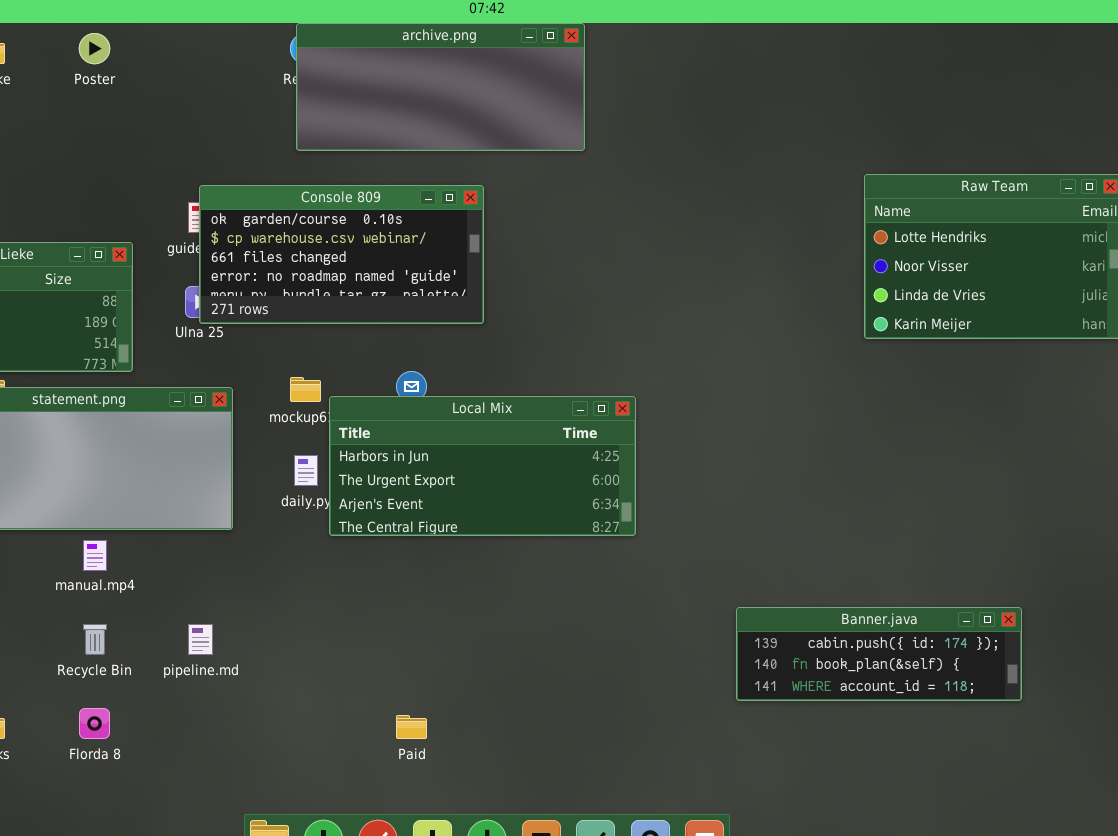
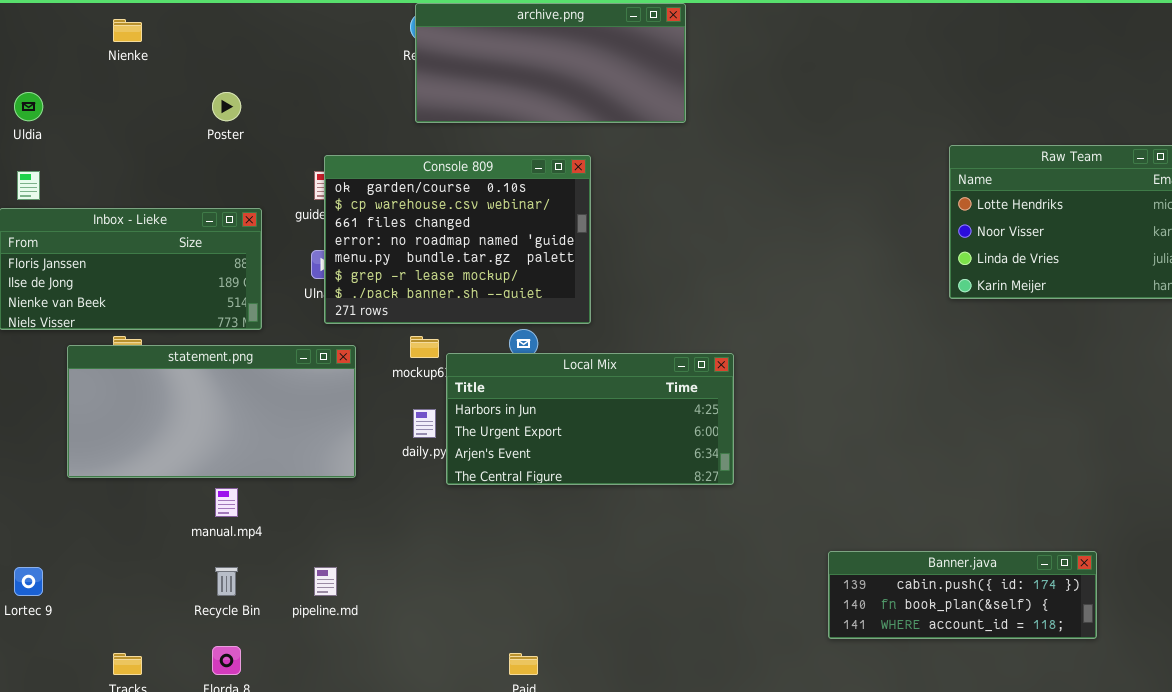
Poster: [79,33,110,64] -> [212,92,241,121], moved
Console 809: [199,185,484,324] -> [324,155,591,324], resized

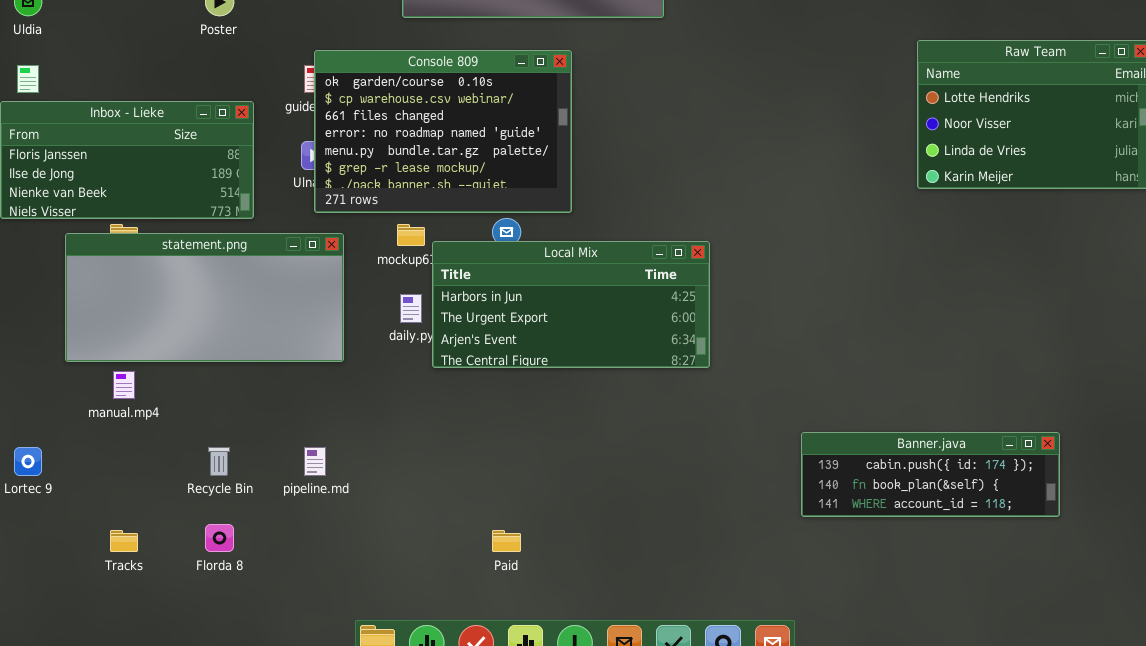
manual.mp4: [215,488,238,517] -> [113,371,135,399], moved

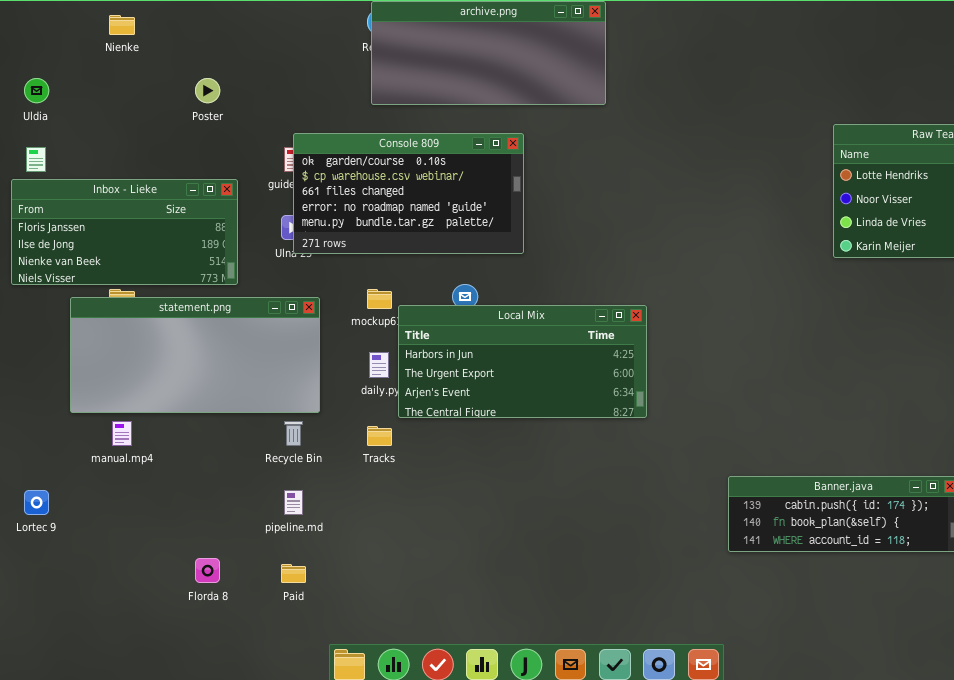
Console 809: [314,50,572,213] -> [293,133,524,254], resized
Recycle Bin: [208,447,230,476] -> [284,421,303,446], moved
Tracks: [110,530,138,552] -> [367,426,392,446], moved
Paid: [492,530,521,552] -> [281,564,306,583], moved

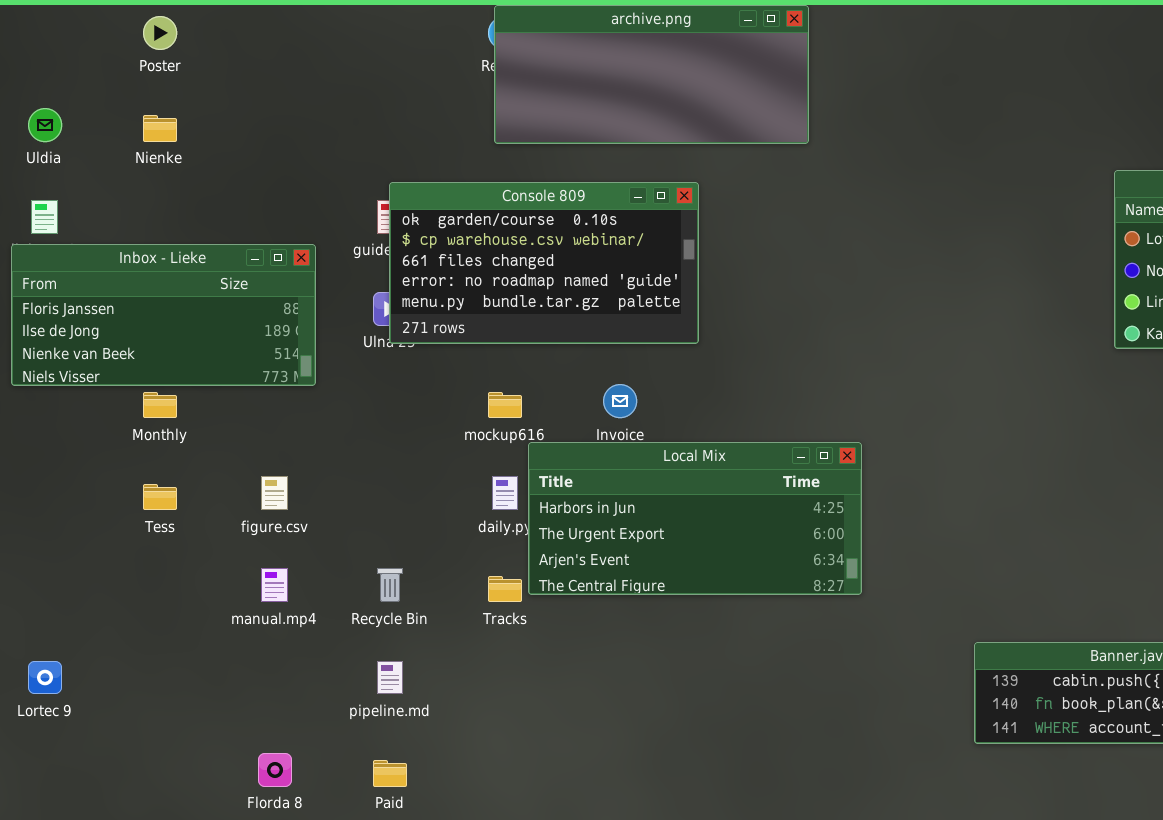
Nienke: [109,15,135,35] -> [143,115,177,142], moved
Poster: [195,78,220,103] -> [143,16,177,50], moved
statement.png: [70,297,320,413] -> none, closed
Local Mix: [398,305,647,418] -> [528,442,862,595], moved
manual.mp4: [112,421,132,446] -> [261,568,288,602], moved

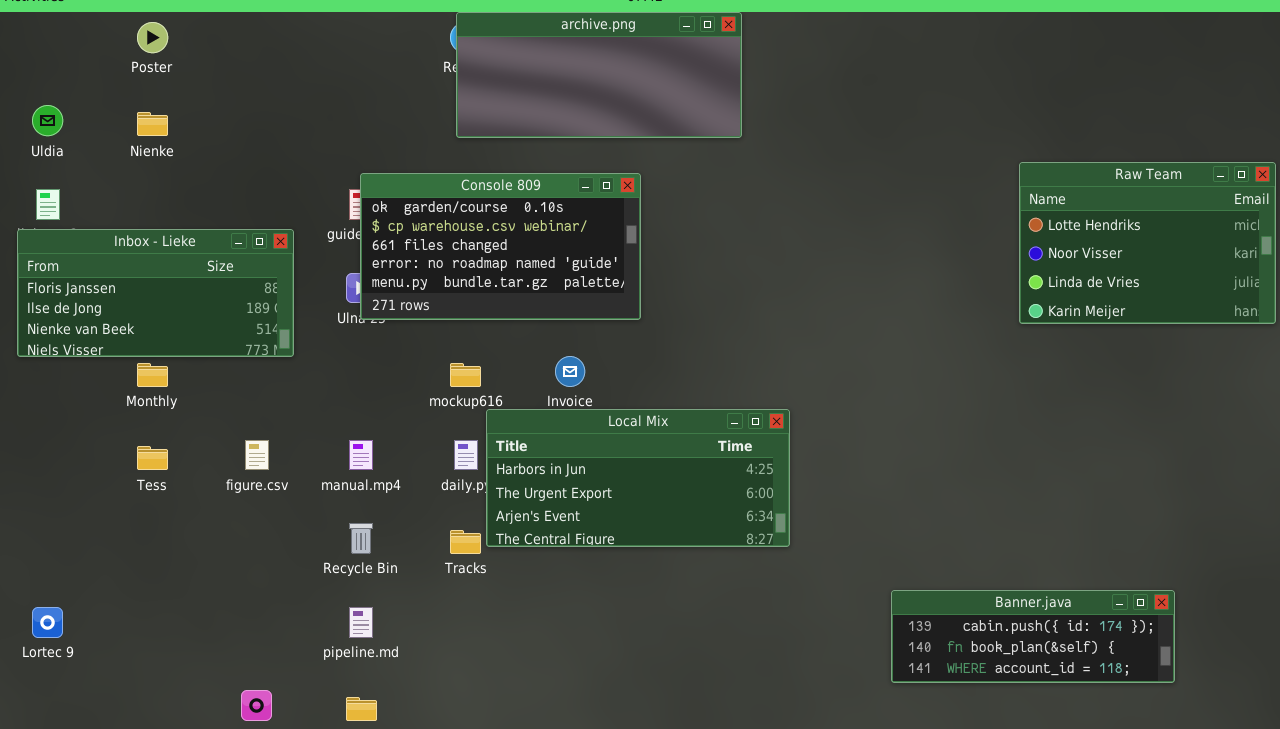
manual.mp4: [261,568,288,602] -> [349,440,373,470], moved

